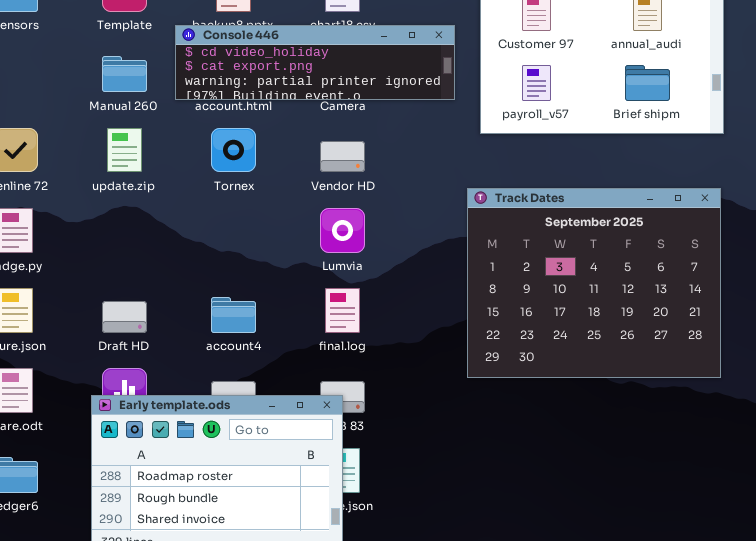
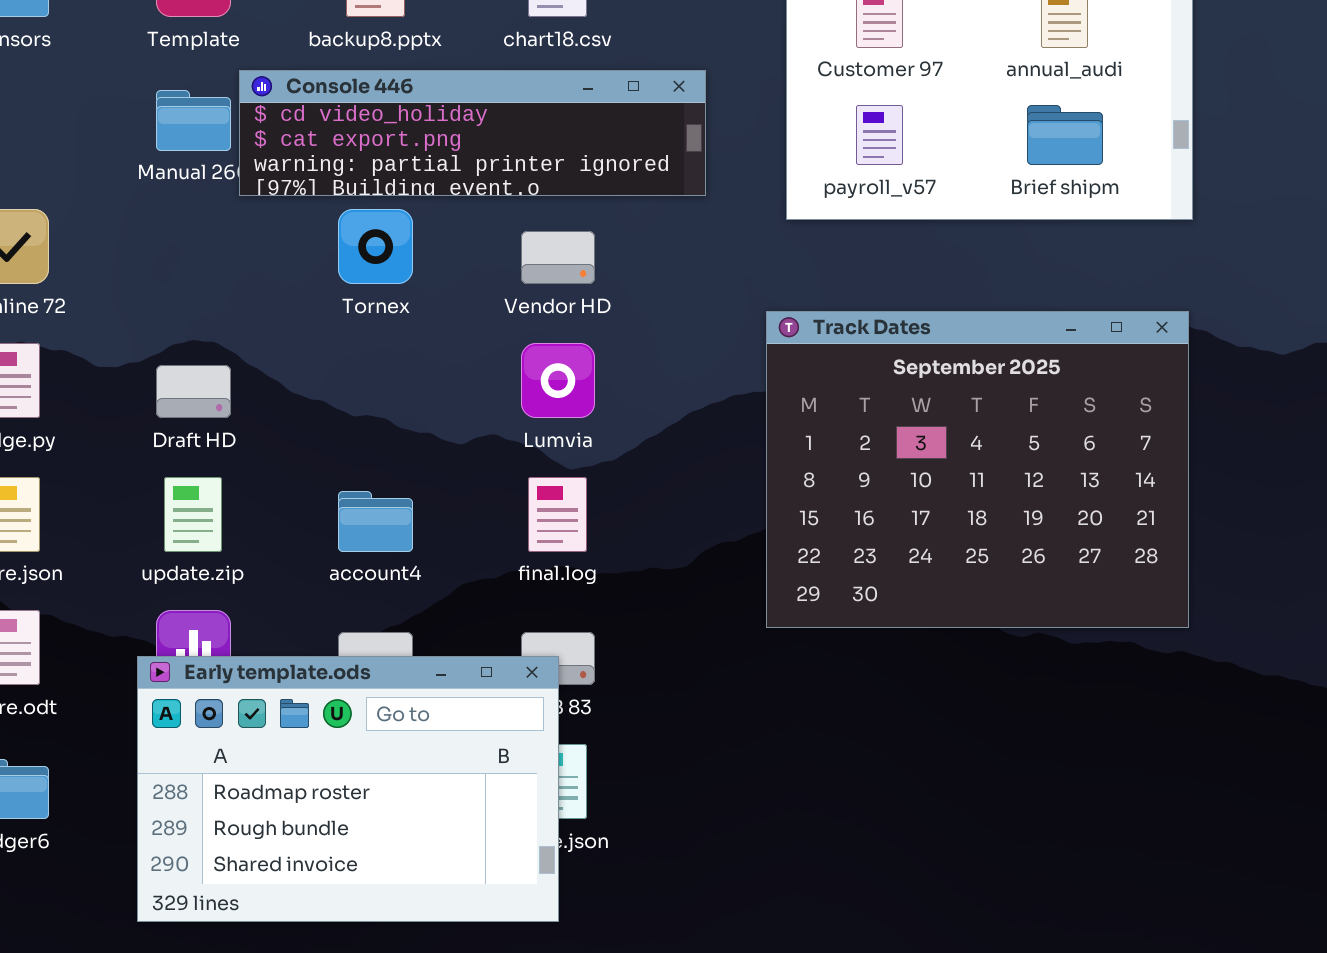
Console 446: [175,25,455,100] -> [239,70,706,196], moved
update.zip: [107,128,142,172] -> [164,477,222,552], moved
Draft HD: [102,301,147,333] -> [156,365,231,418], moved

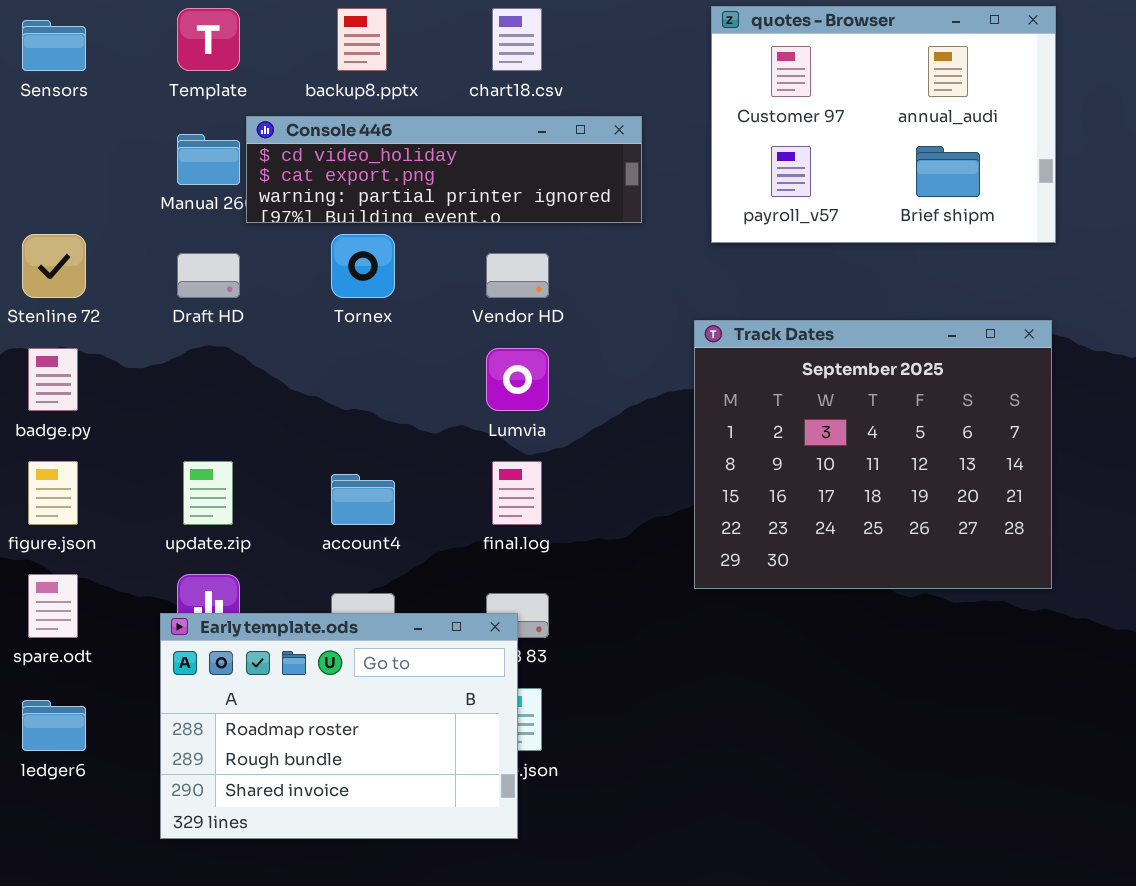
Draft HD: [156,365,231,418] -> [177,253,240,298], moved

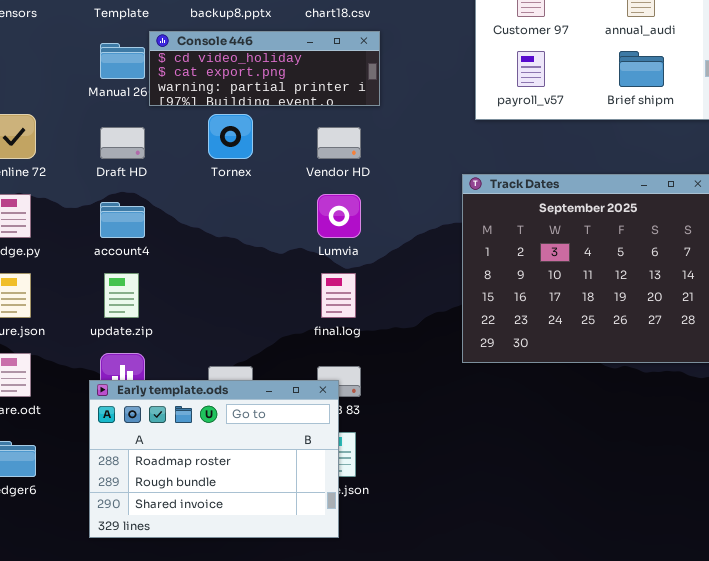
Console 446: [246,116,642,223] -> [149,31,380,106], resized
account4: [331,474,395,525] -> [100,202,145,238], moved

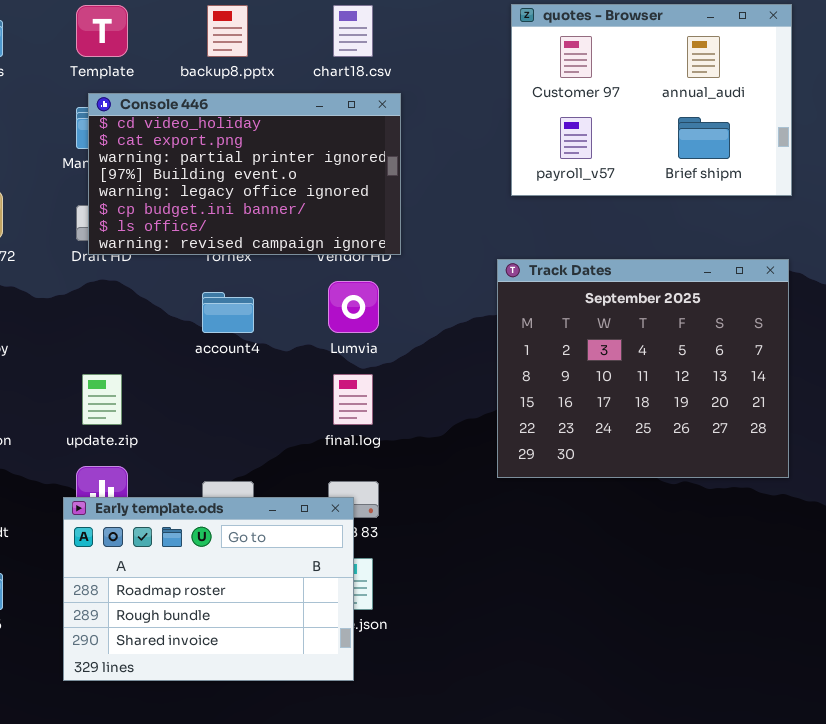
Console 446: [149,31,380,106] -> [88,93,401,255], resized
account4: [100,202,145,238] -> [202,292,254,333], moved

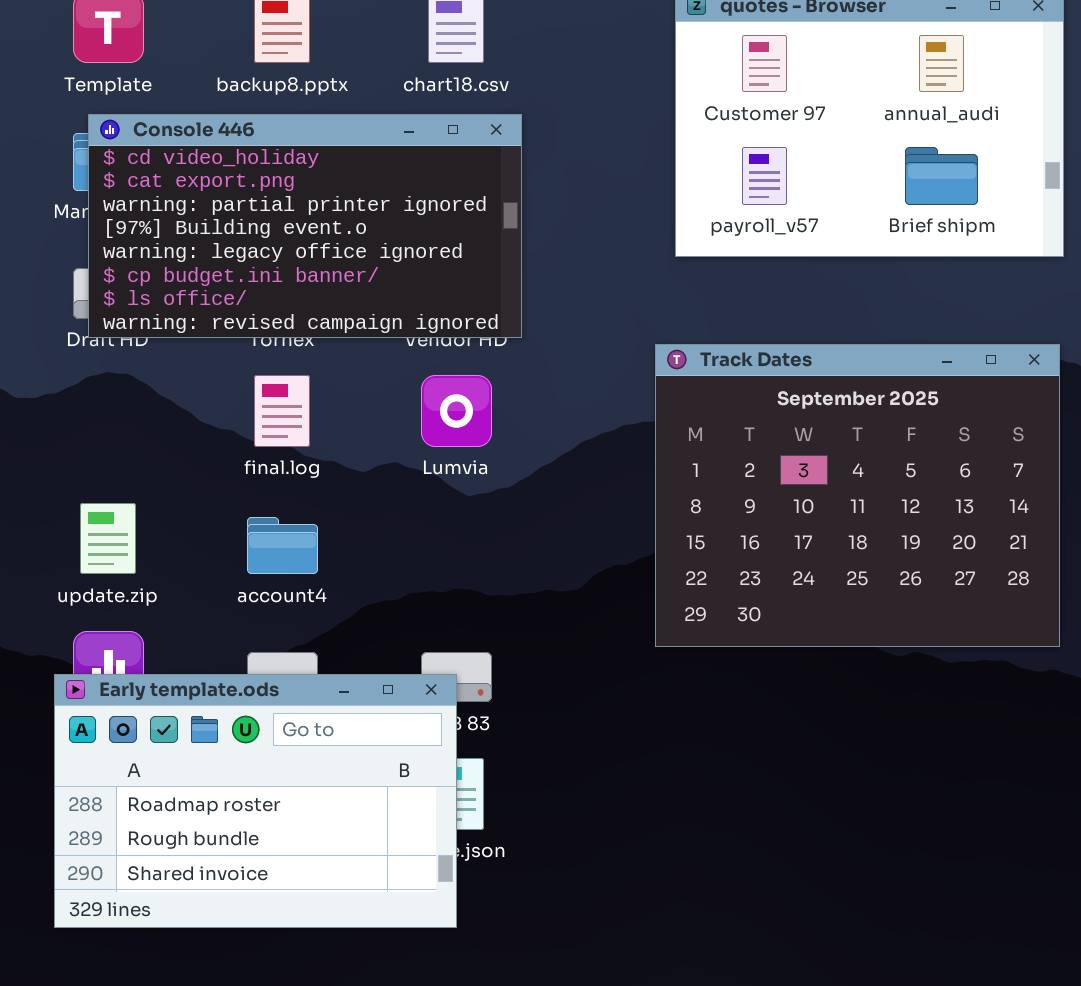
account4: [202,292,254,333] -> [247,517,318,574], moved
final.log: [333,374,373,425] -> [254,375,310,447], moved

